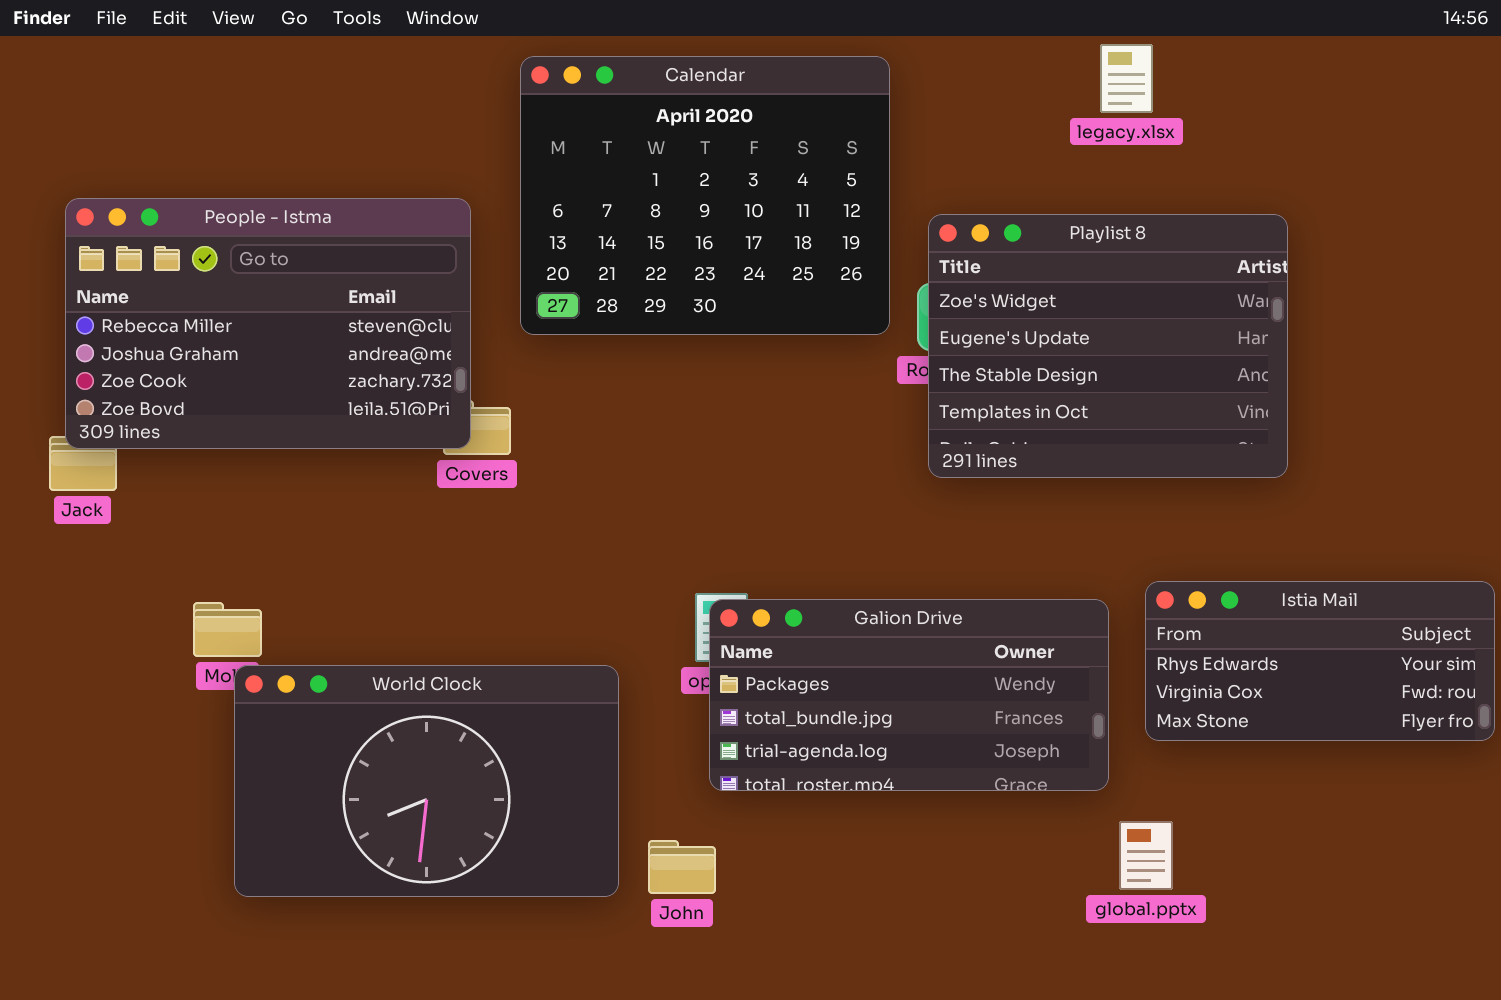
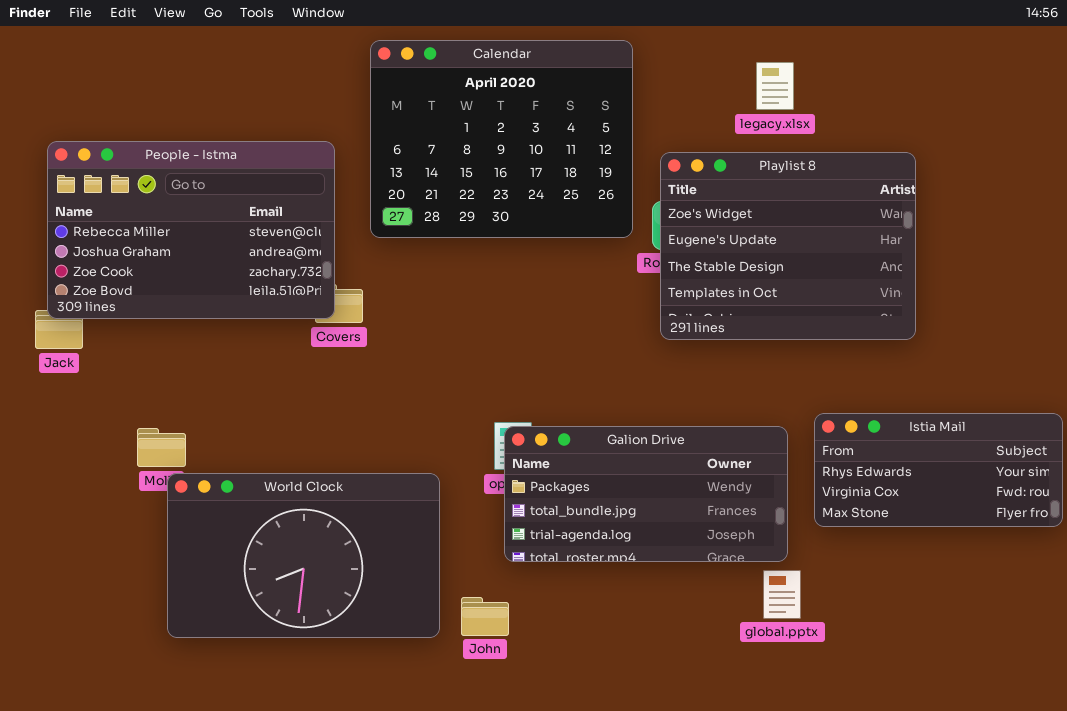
legacy.xlsx: [1100,44,1153,113] -> [756,62,794,110], moved
global.pptx: [1119,821,1173,890] -> [763,570,801,619], moved

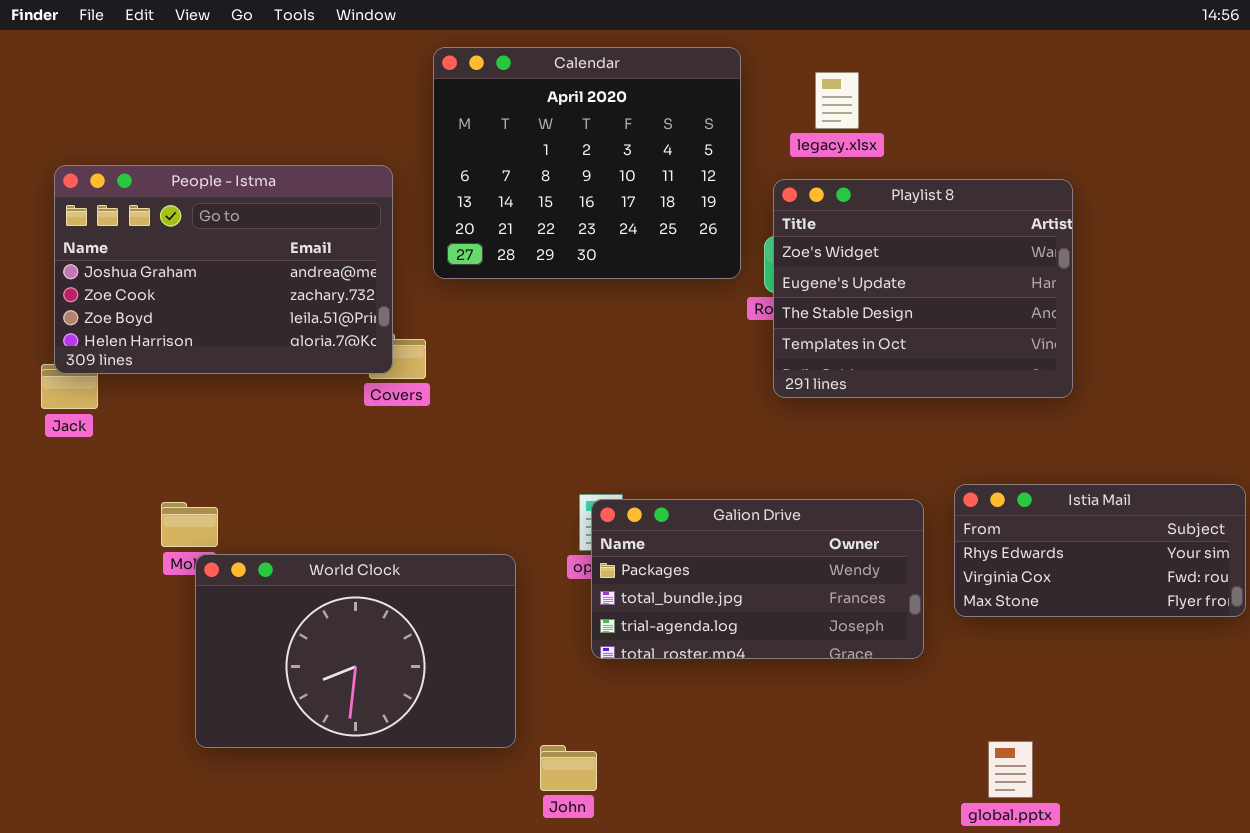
legacy.xlsx: [756,62,794,110] -> [815,72,859,129], moved
People - Istma: [47,141,335,319] -> [54,165,393,374], scrolled down 1 row
global.pptx: [763,570,801,619] -> [988,741,1033,798], moved
John: [461,597,509,636] -> [540,745,597,791], moved

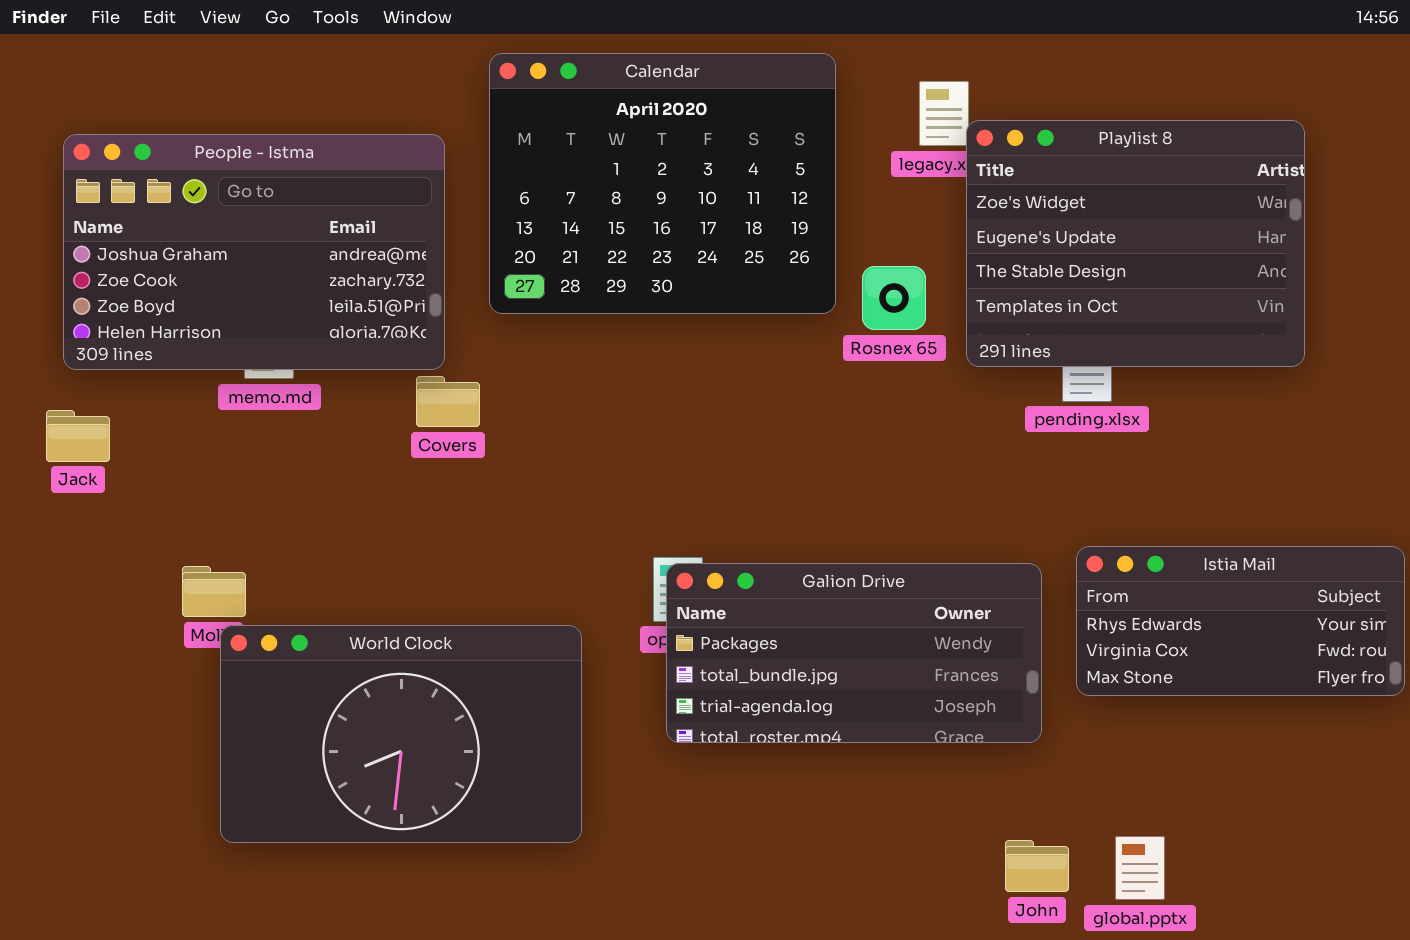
People - Istma: [54,165,393,374] -> [63,134,445,370], moved
Playlist 8: [773,179,1073,398] -> [966,120,1305,367], moved
John: [540,745,597,791] -> [1005,840,1069,892], moved

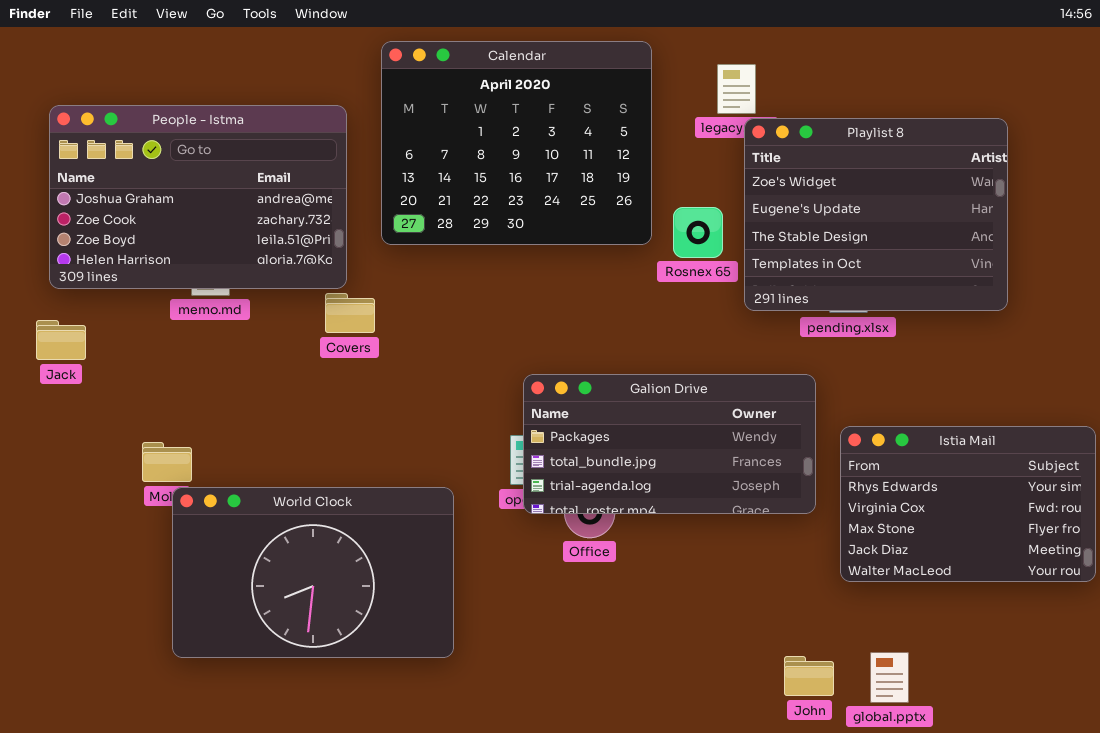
Playlist 8: [966,120,1305,367] -> [744,118,1008,311], moved
Istia Mail: [1076,546,1405,696] -> [840,426,1096,582], resized
Galion Drive: [666,563,1042,743] -> [523,374,816,514], moved

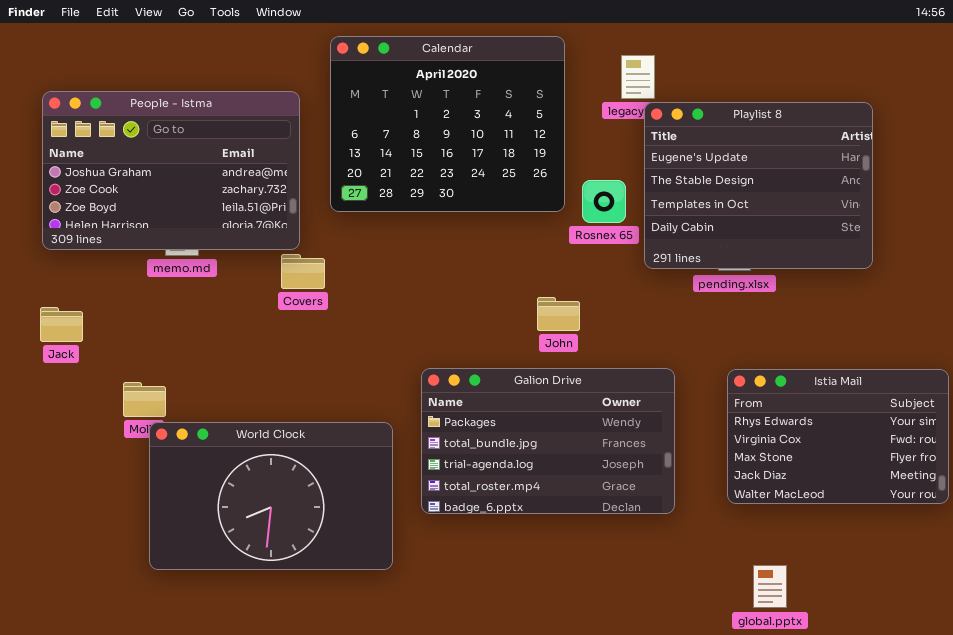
Playlist 8: [744,118,1008,311] -> [644,102,873,269], scrolled down 1 row
Jack: [36,320,86,360] -> [40,307,83,342], moved
Galion Drive: [523,374,816,514] -> [421,368,675,514], moved, resized
John: [784,656,834,696] -> [537,297,580,331], moved

